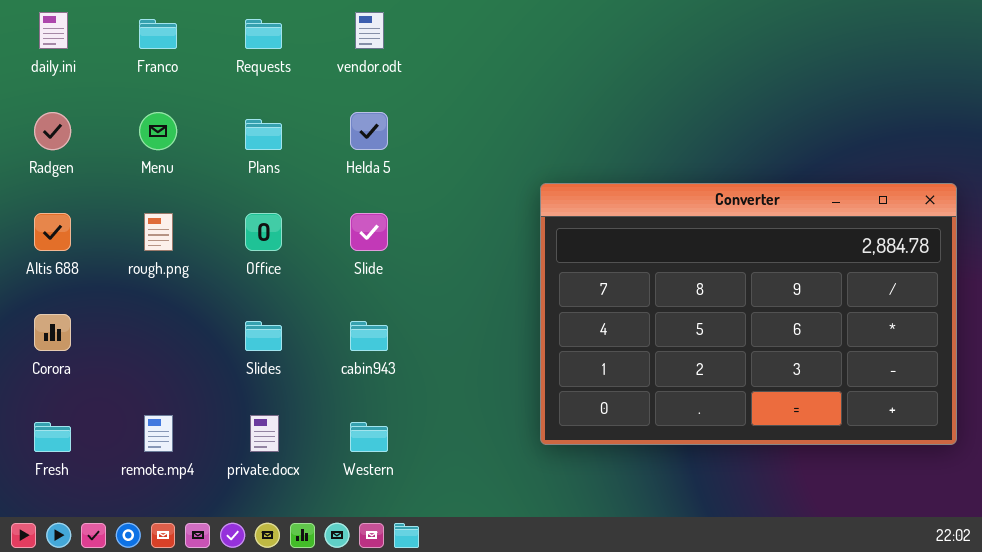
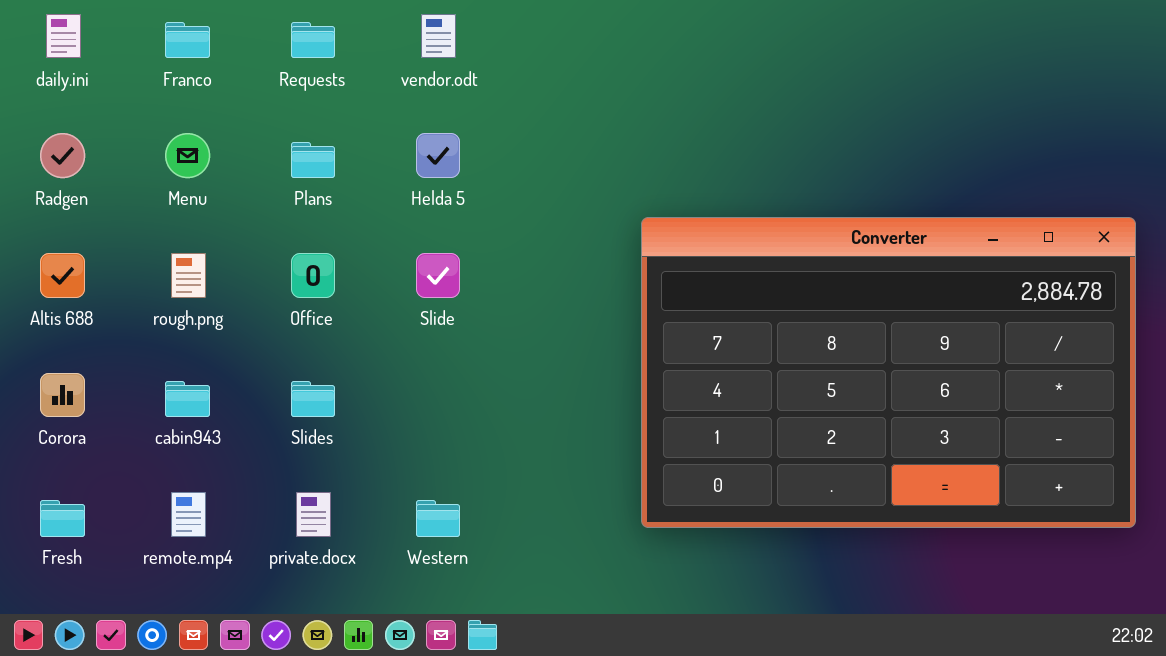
cabin943: [350,321,388,351] -> [165,381,210,417], moved

